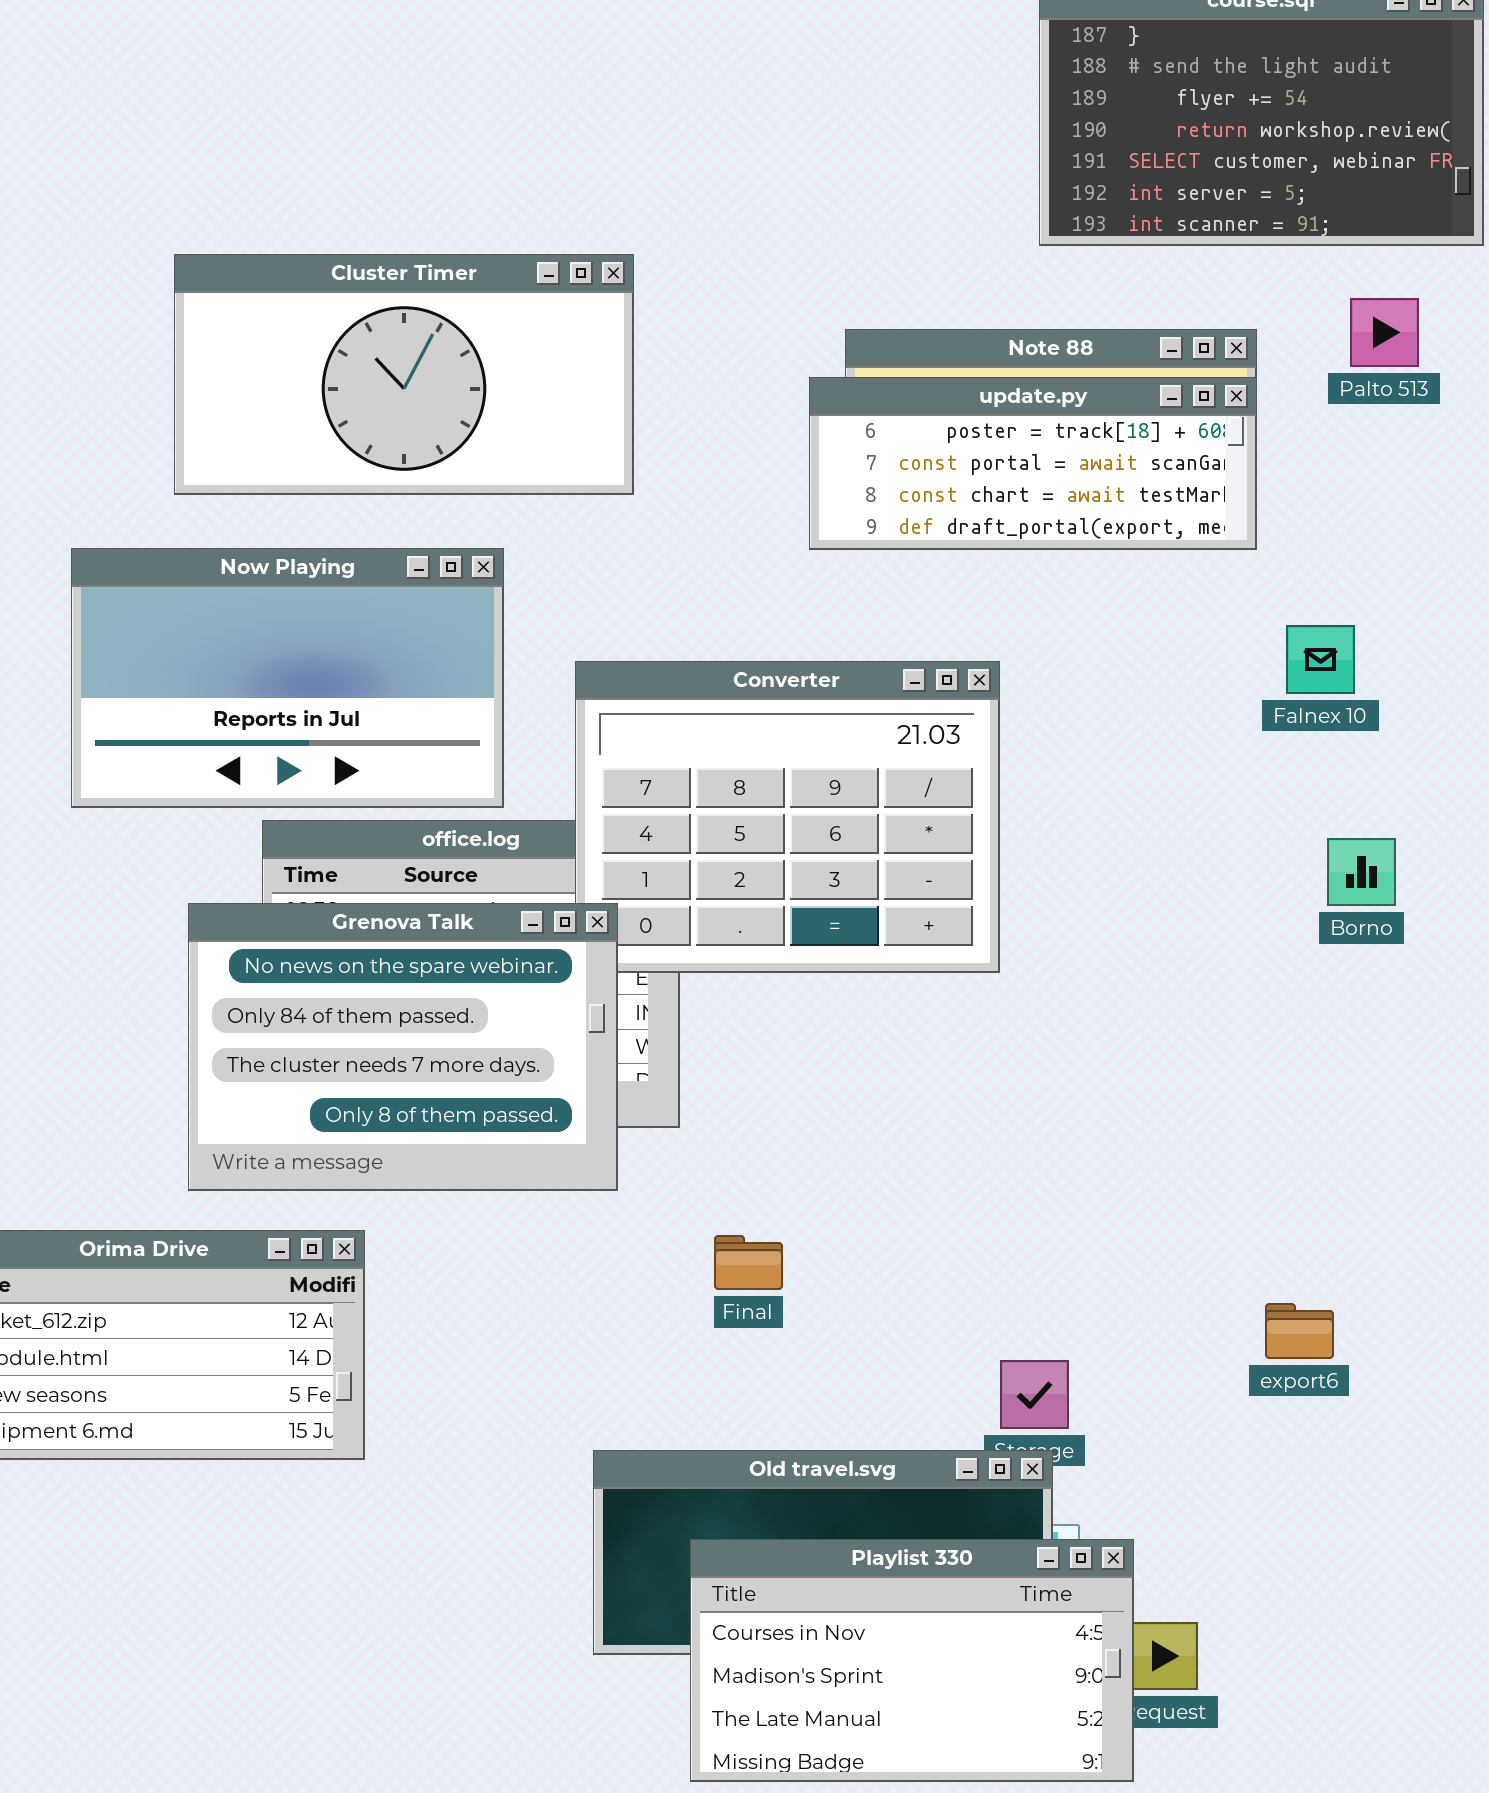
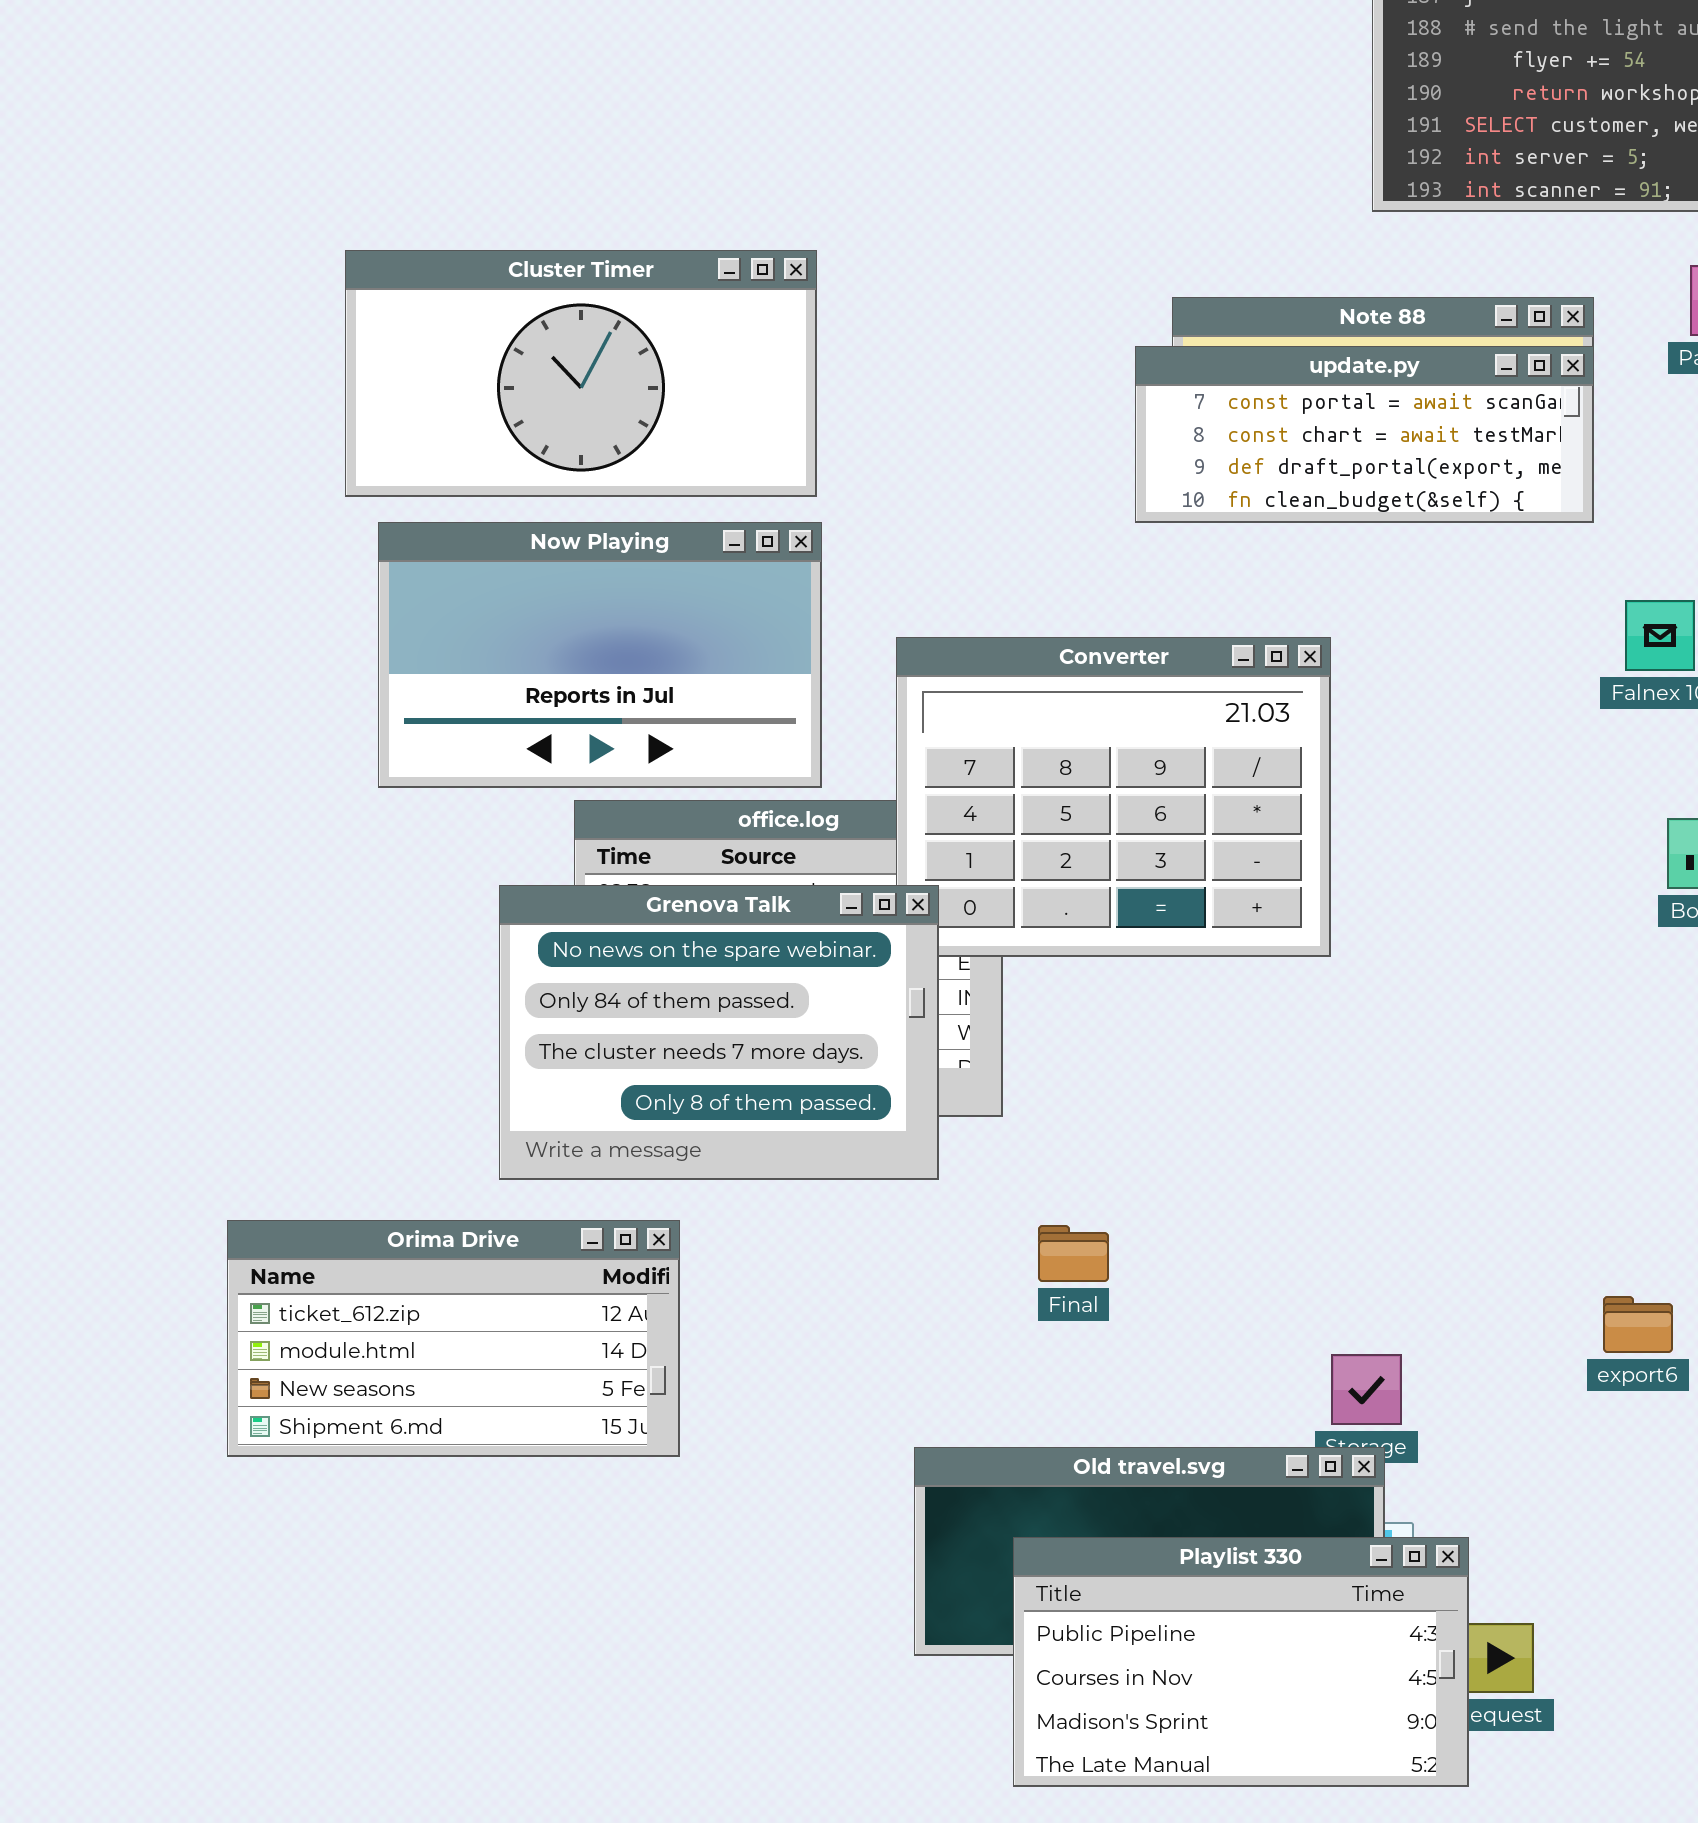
Cluster Timer: [174,254,634,495] -> [345,250,817,497], moved
update.py: [809,377,1257,550] -> [1135,346,1594,523], scrolled down 1 row
Playlist 330: [690,1539,1134,1782] -> [1013,1537,1469,1787], scrolled up 1 row

